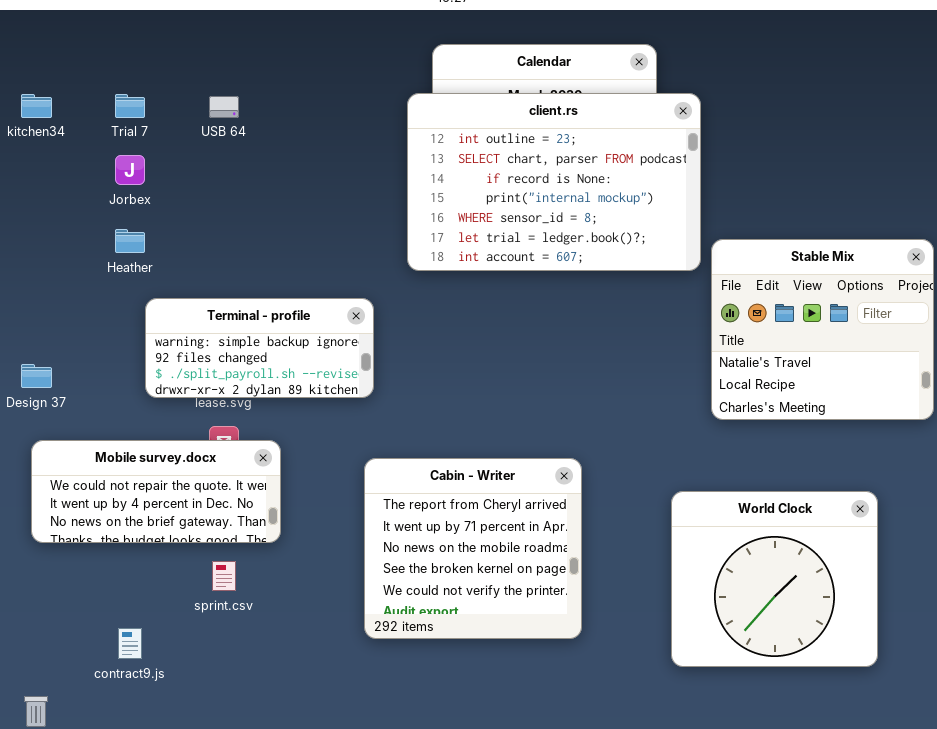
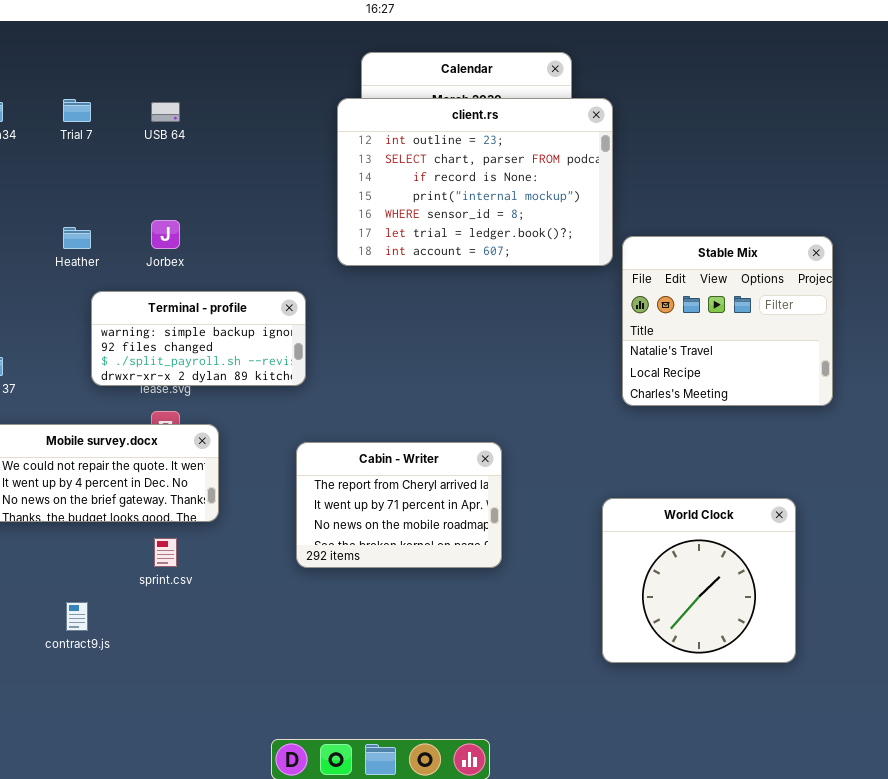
Jorbex: [115,155,145,185] -> [151,220,180,249], moved
Cabin - Writer: [364,458,582,639] -> [296,442,502,568], resized
World Clock: [671,491,878,667] -> [602,498,796,663], moved

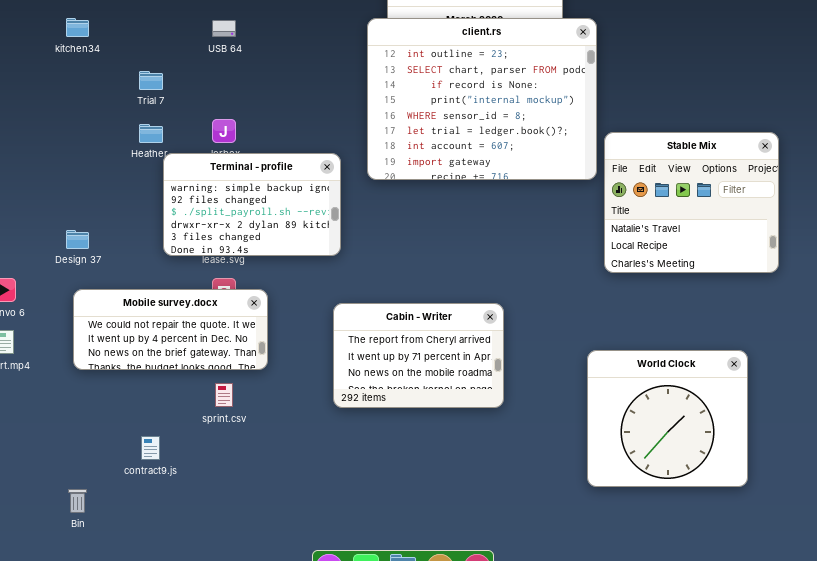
client.rs: [337,98,613,266] -> [367,18,597,180], resized
Trial 7: [63,99,91,122] -> [139,71,163,90], moved
Terminal - profile: [91,291,306,386] -> [163,153,341,256], resized

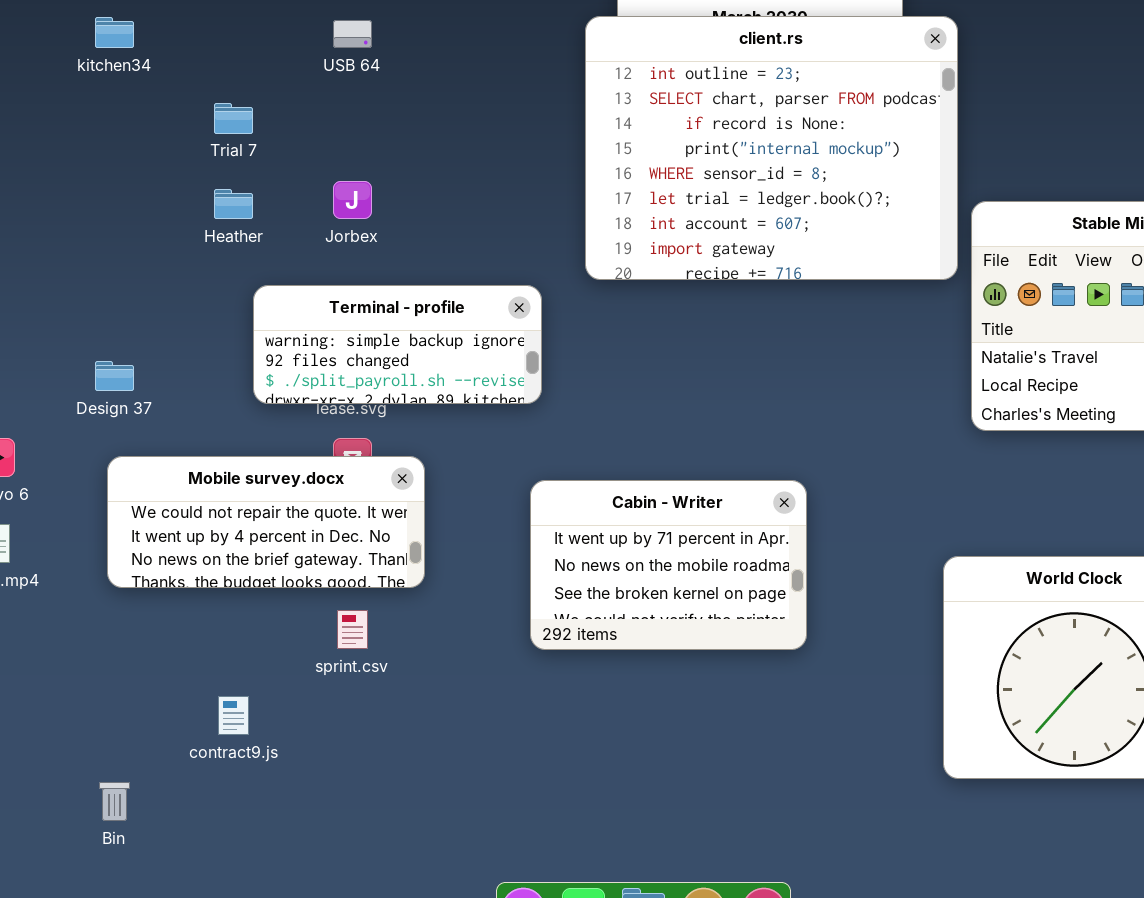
Terminal - profile: [163,153,341,256] -> [253,285,542,404], resized
Cabin - Writer: [333,303,504,408] -> [530,480,807,650], scrolled down 1 row

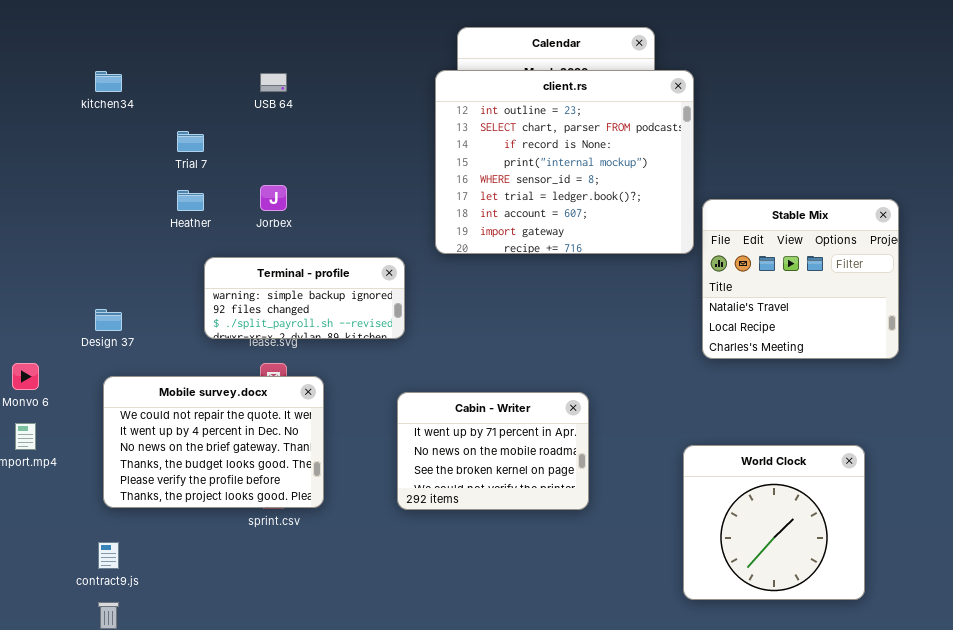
Mobile survey.docx: [107,456,425,588] -> [103,376,324,508], resized
contract9.js: [218,696,249,735] -> [98,542,119,569], moved

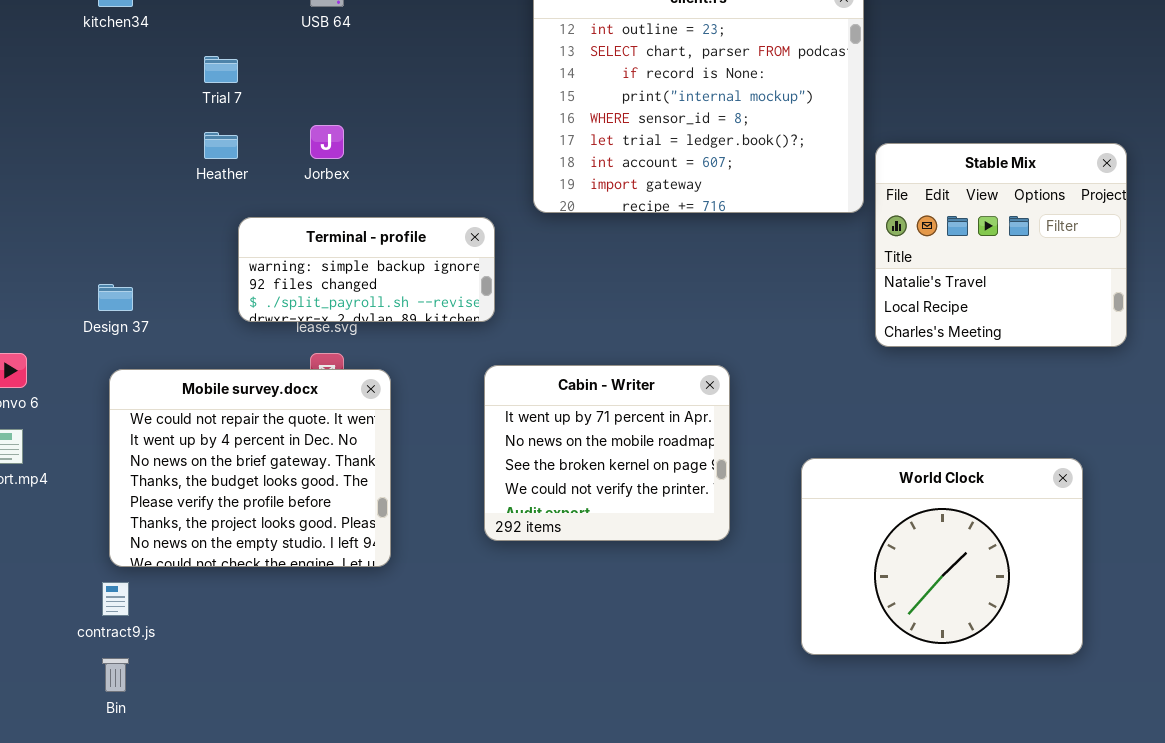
Mobile survey.docx: [103,376,324,508] -> [109,369,391,567], resized
Cabin - Writer: [397,392,589,510] -> [484,365,730,541], resized
World Clock: [683,445,865,600] -> [801,458,1083,655], resized

